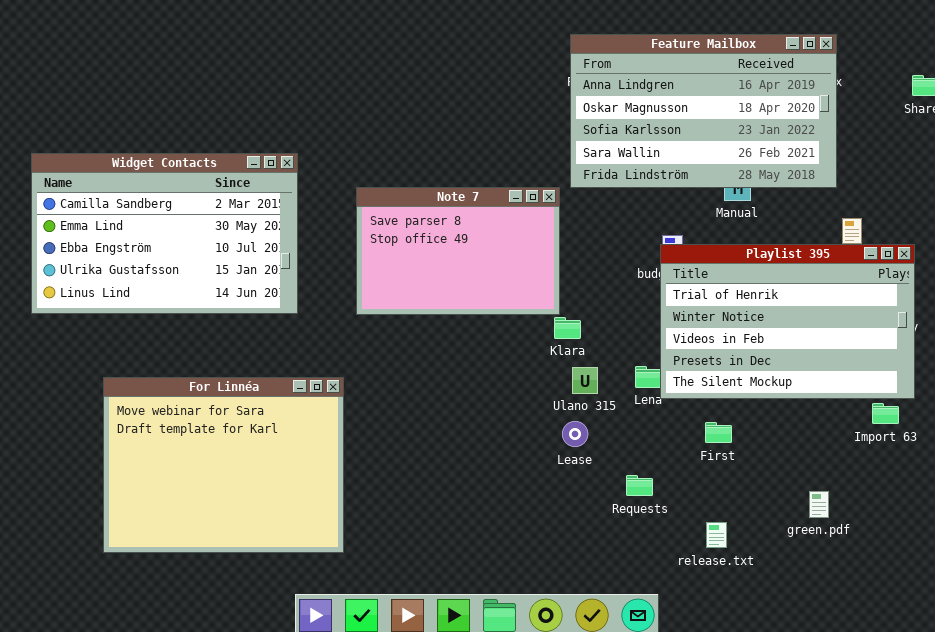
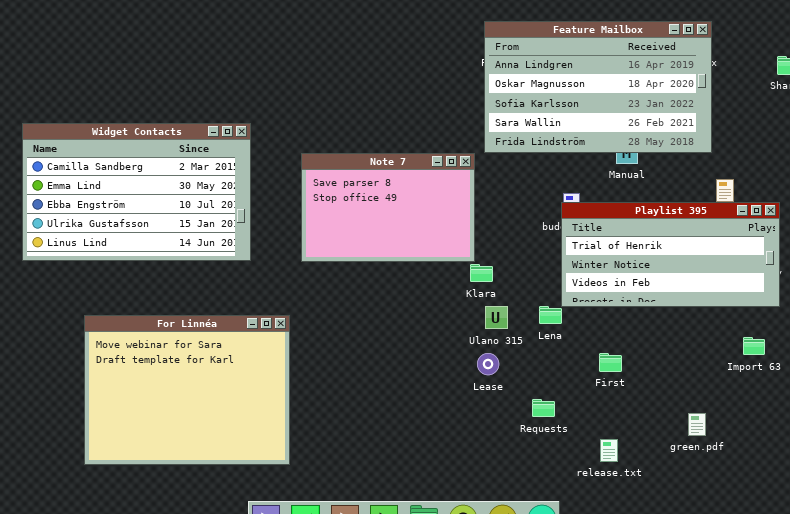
Playlist 395: [660,244,915,399] -> [561,202,780,307], resized

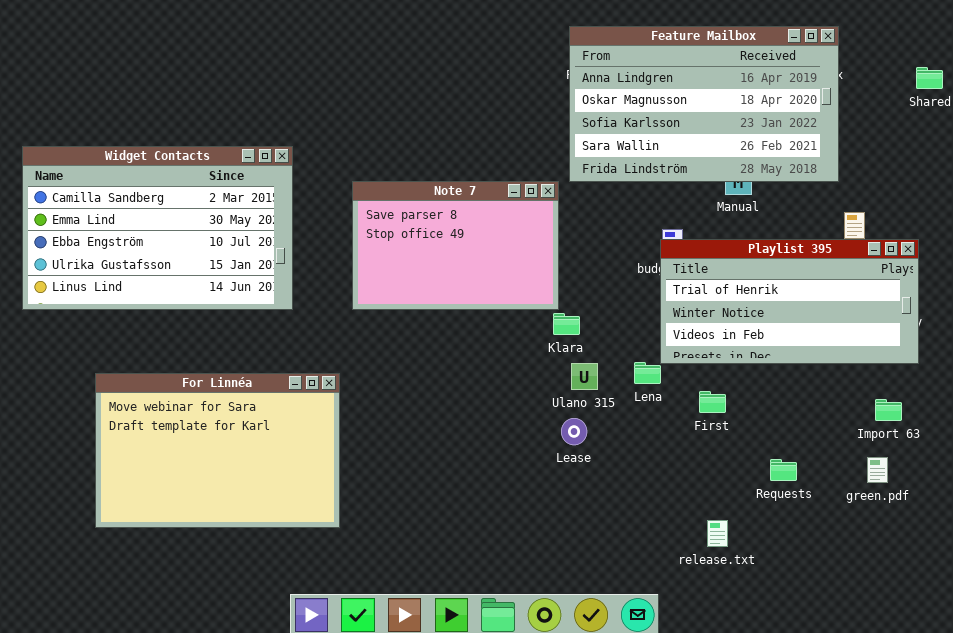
For Linnéa: [84,315,290,465] -> [95,373,340,528], resized
First: [599,353,622,372] -> [699,391,726,413], moved
Requests: [532,399,555,417] -> [770,459,797,481], moved
green.pdf: [688,413,706,436] -> [867,457,888,483], moved

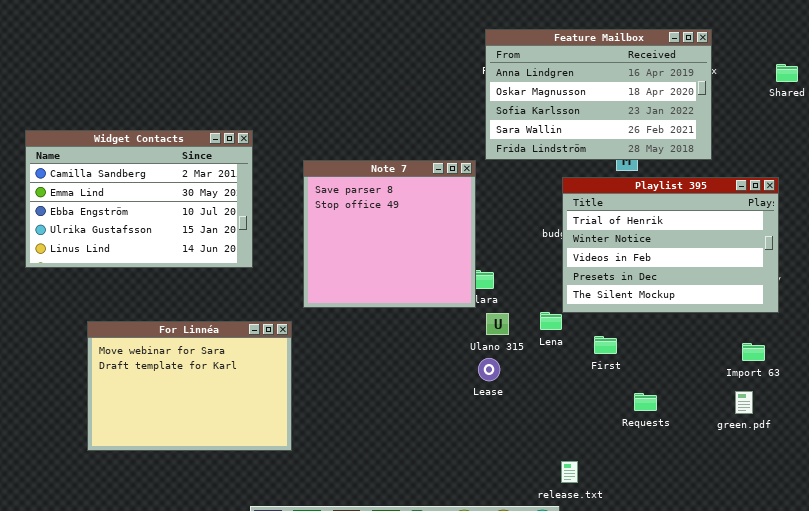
Note 7: [352,181,559,310] -> [303,160,476,308], resized
Playlist 395: [660,239,919,364] -> [562,177,779,313], resized
Requests: [770,459,797,481] -> [634,393,657,411], moved
release.txt: [707,520,728,547] -> [561,461,578,483], moved

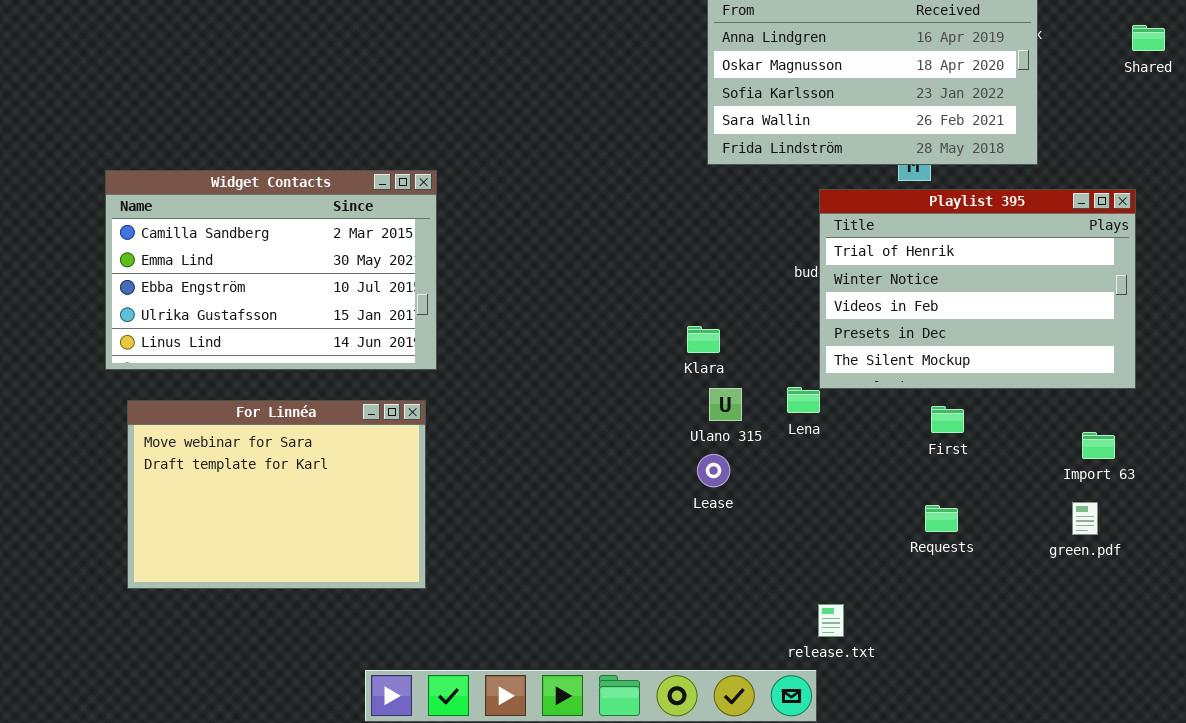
Widget Contacts: [25,130,253,268] -> [105,170,437,370], moved
Note 7: [303,160,476,308] -> none, closed
First: [594,336,617,354] -> [931,406,964,433], moved

